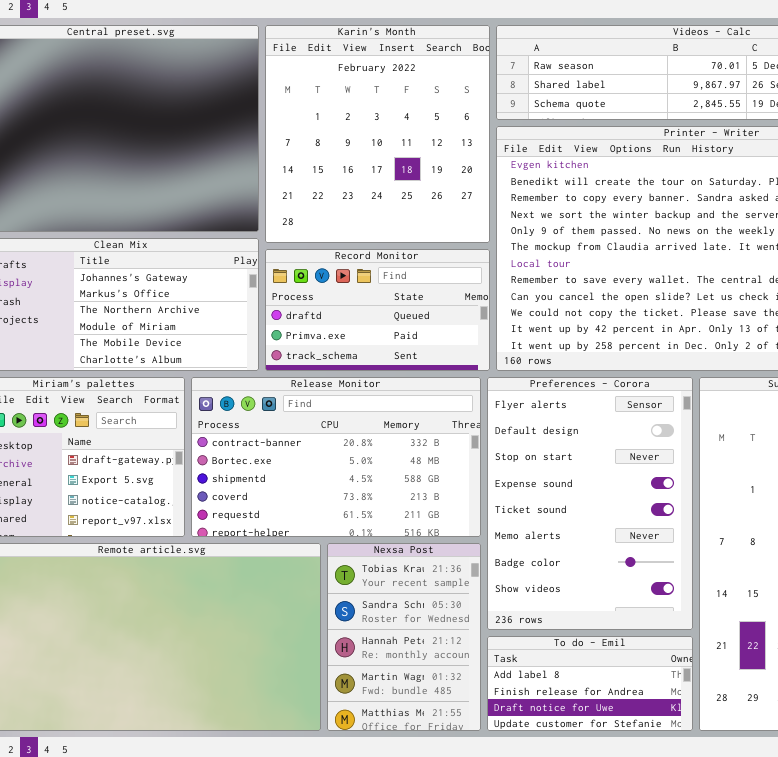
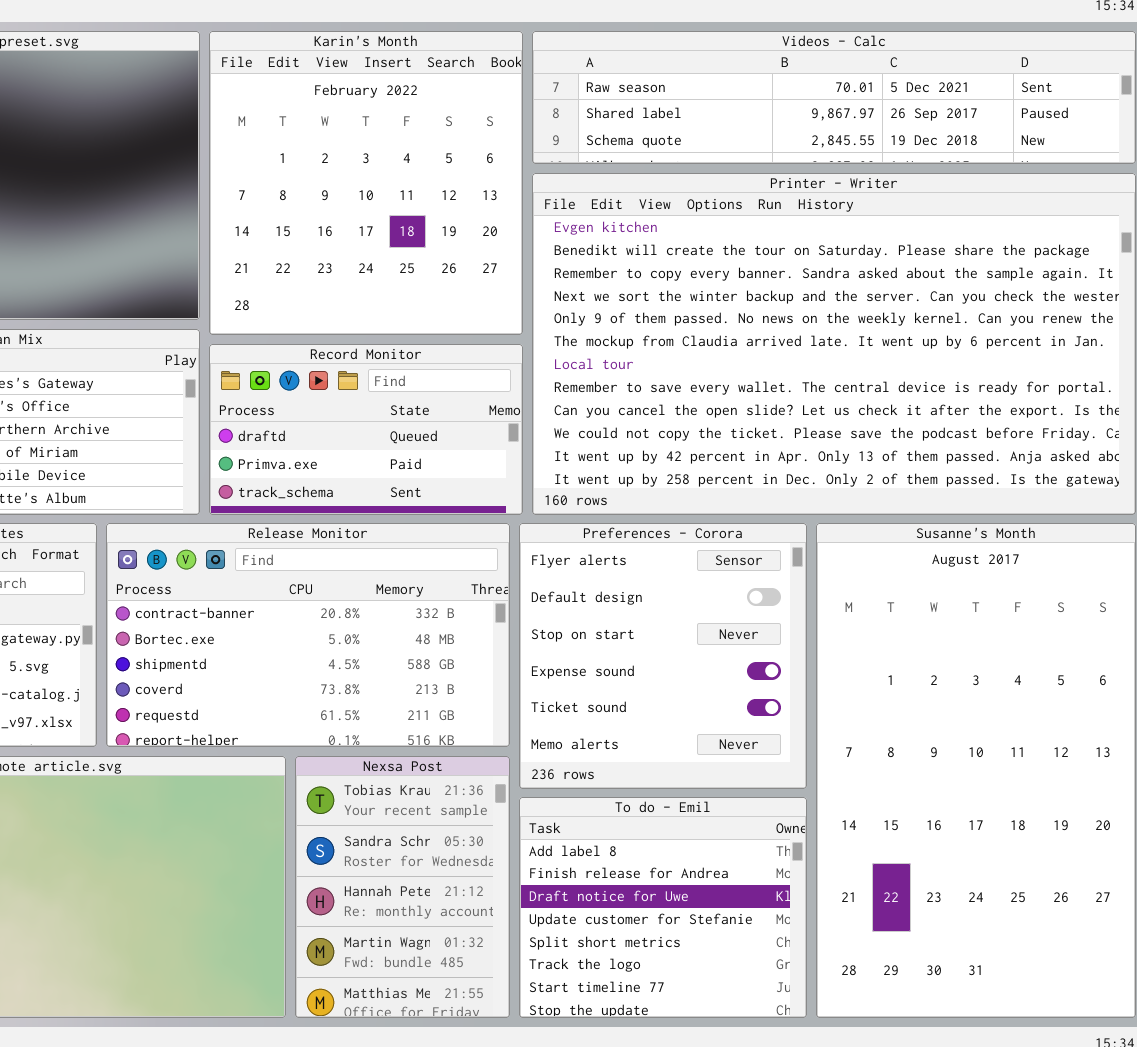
Preferences - Corora: [487,377,693,630] -> [519,523,807,789], resized
To do - Emil: [487,636,693,731] -> [519,797,807,1018], resized

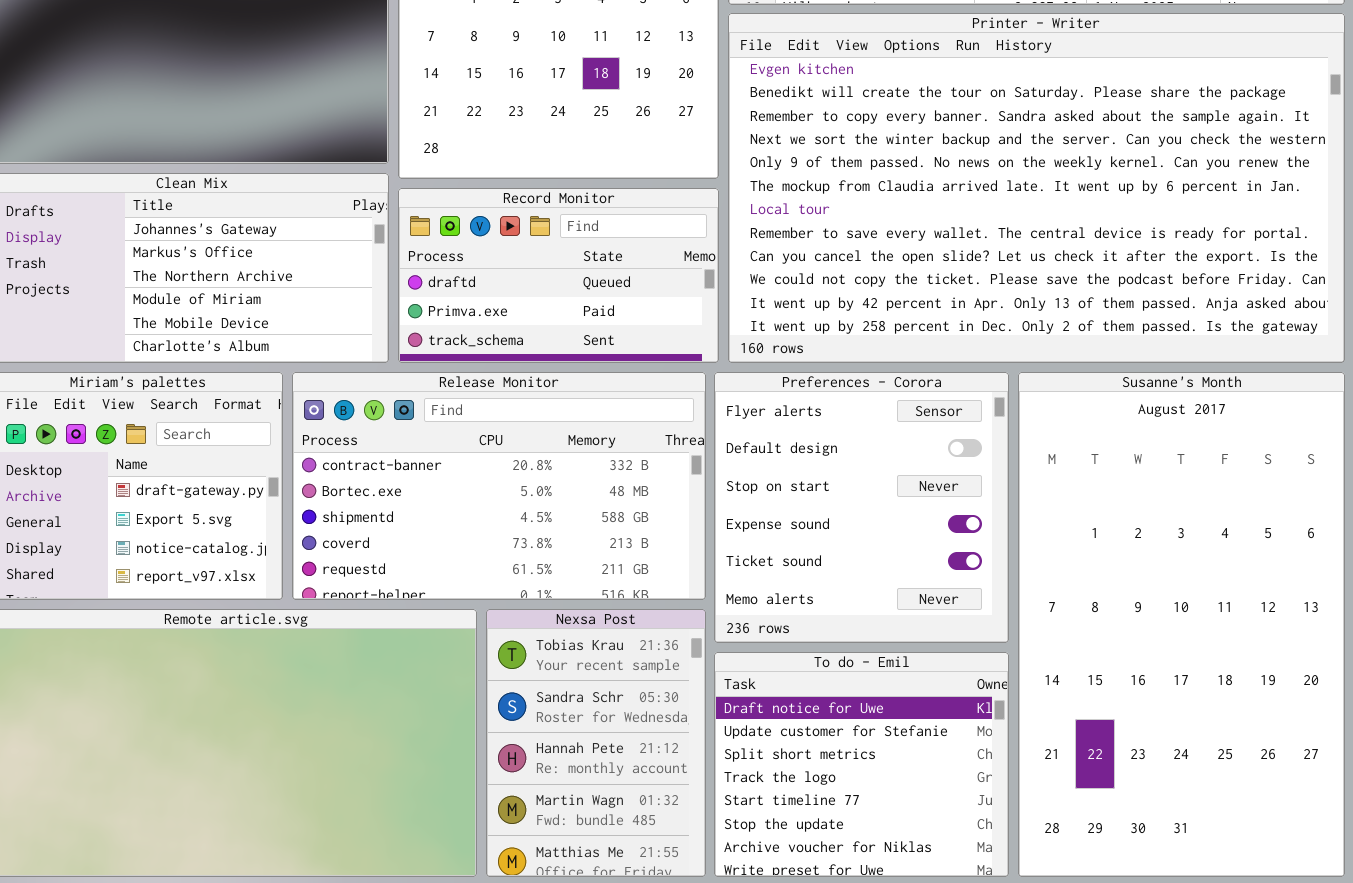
To do - Emil: [519,797,807,1018] -> [714,652,1009,877], scrolled down 2 rows

